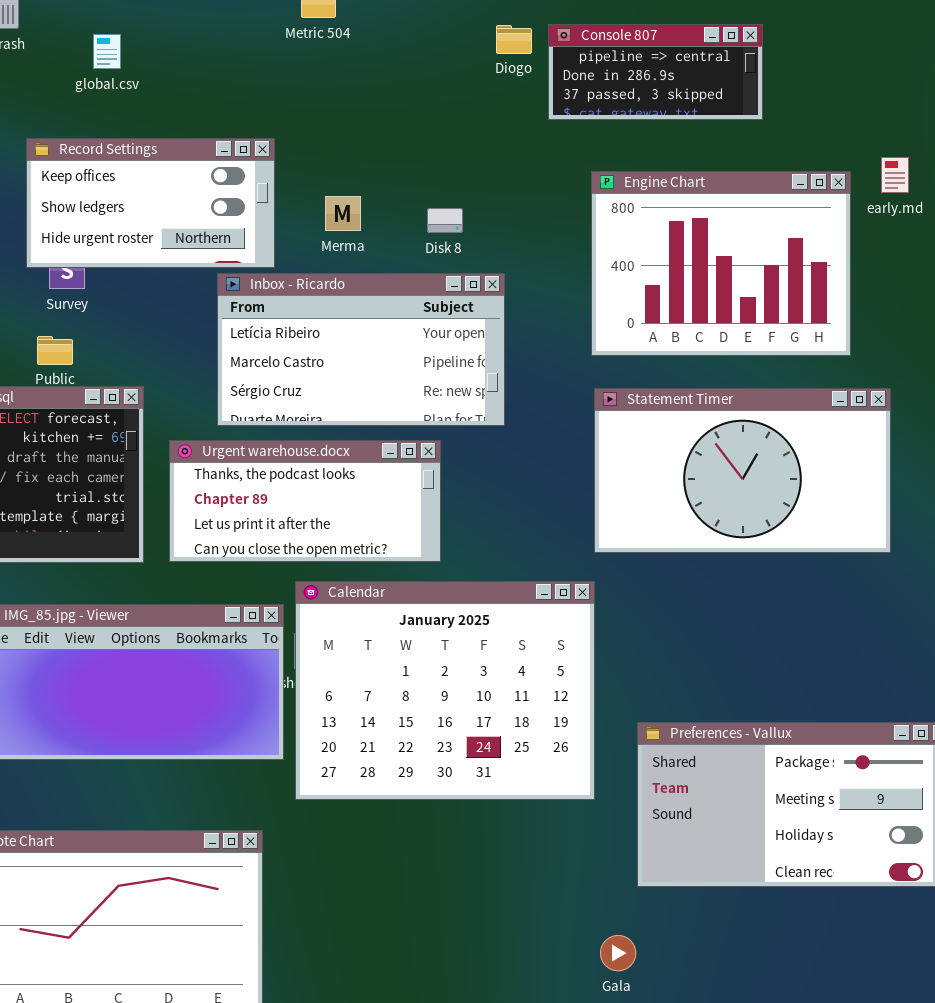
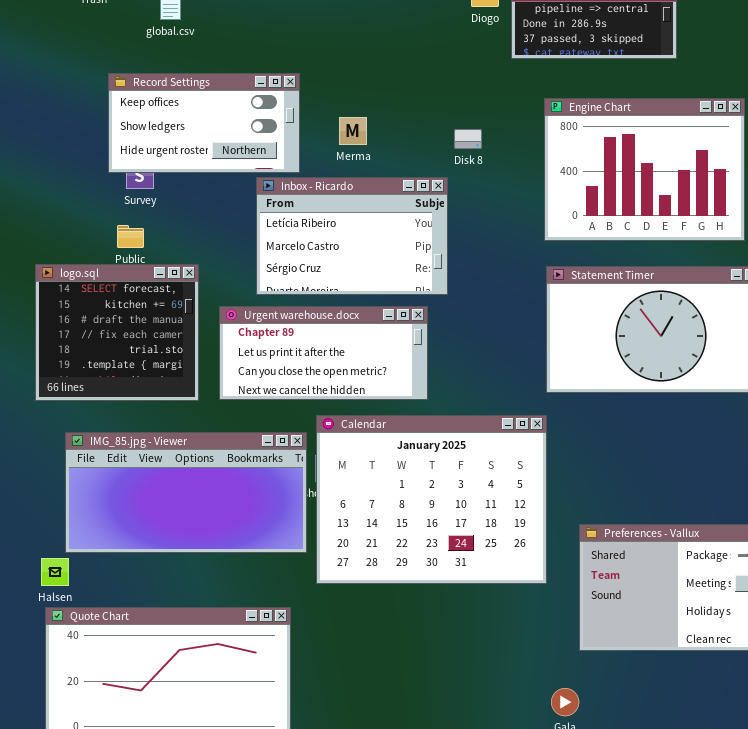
Disk 8: [427,208,463,233] -> [454,129,482,149], moved
Inbox - Ricardo: [217,273,505,426] -> [256,177,448,295], resized
Urgent warehouse.docx: [169,440,441,562] -> [219,306,428,400], scrolled down 1 row

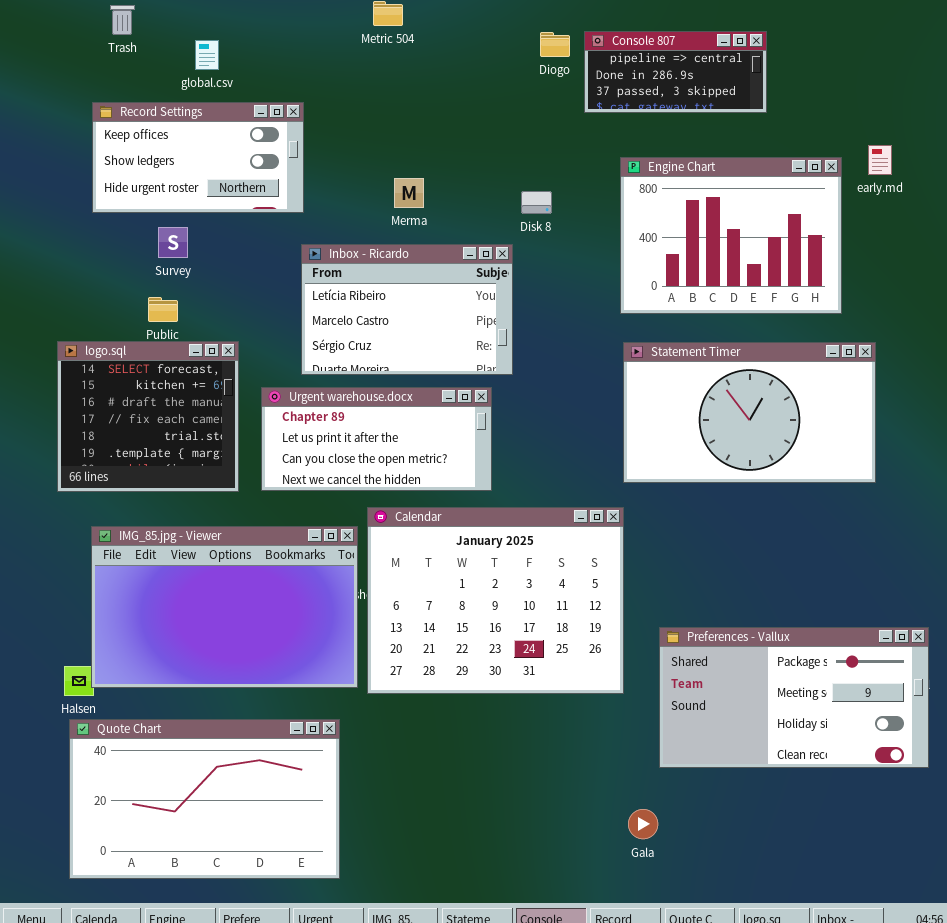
Record Settings: [108,73,300,173] -> [92,102,304,213], moved
IMG_85.jpg - Viewer: [65,432,307,553] -> [91,526,358,688], resized

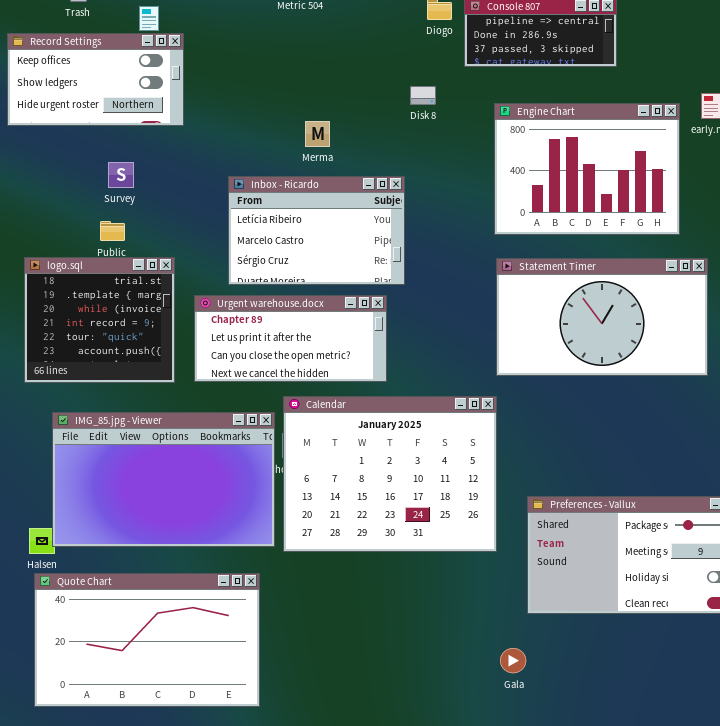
Record Settings: [92,102,304,213] -> [7,33,184,126], moved
Disk 8: [521,191,552,214] -> [410,86,436,105], moved
logo.sql: [57,341,239,492] -> [24,257,175,383], scrolled down 4 rows

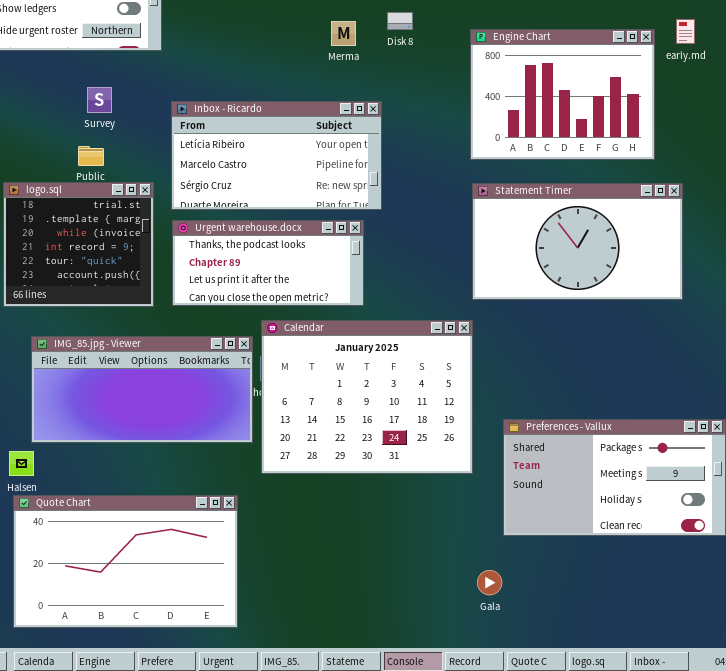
Merma: [305,121,330,147] -> [331,21,356,46], moved
Inbox - Ricardo: [228,176,405,285] -> [171,101,382,210], resized
Urgent warehouse.docx: [194,295,387,382] -> [172,220,364,306], scrolled up 1 row
IMG_85.jpg - Viewer: [52,412,275,547] -> [31,336,253,443], resized

